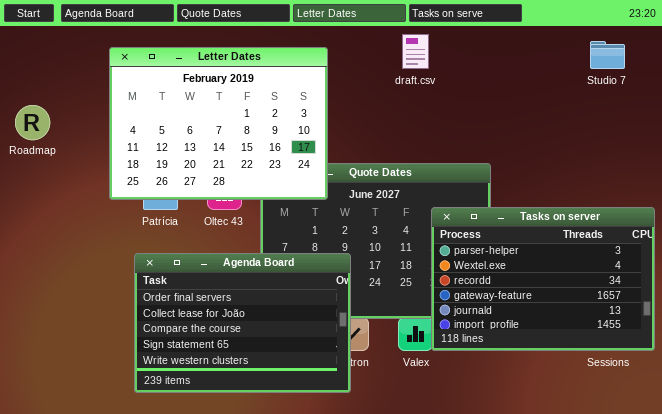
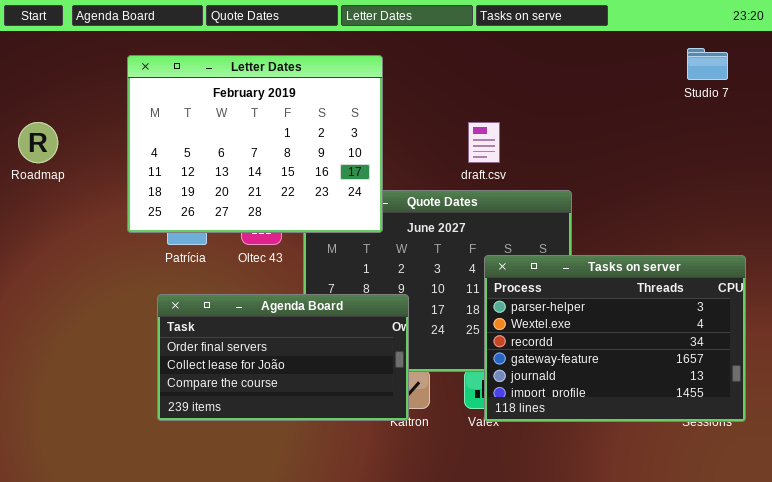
draft.csv: [402,34,429,69] -> [468,122,500,163], moved
Tasks on server: [431,207,655,351] -> [484,255,746,422], moved
Agenda Board: [134,253,351,393] -> [157,294,409,421], resized

